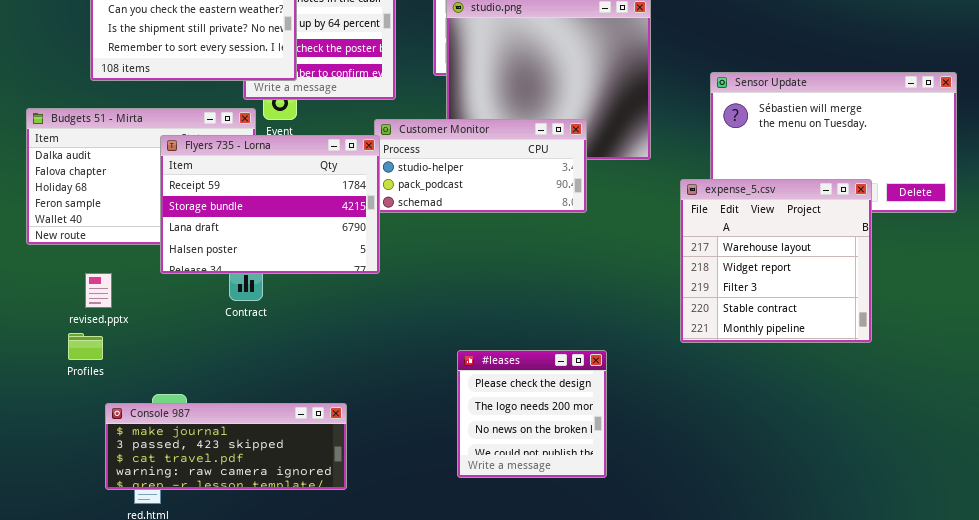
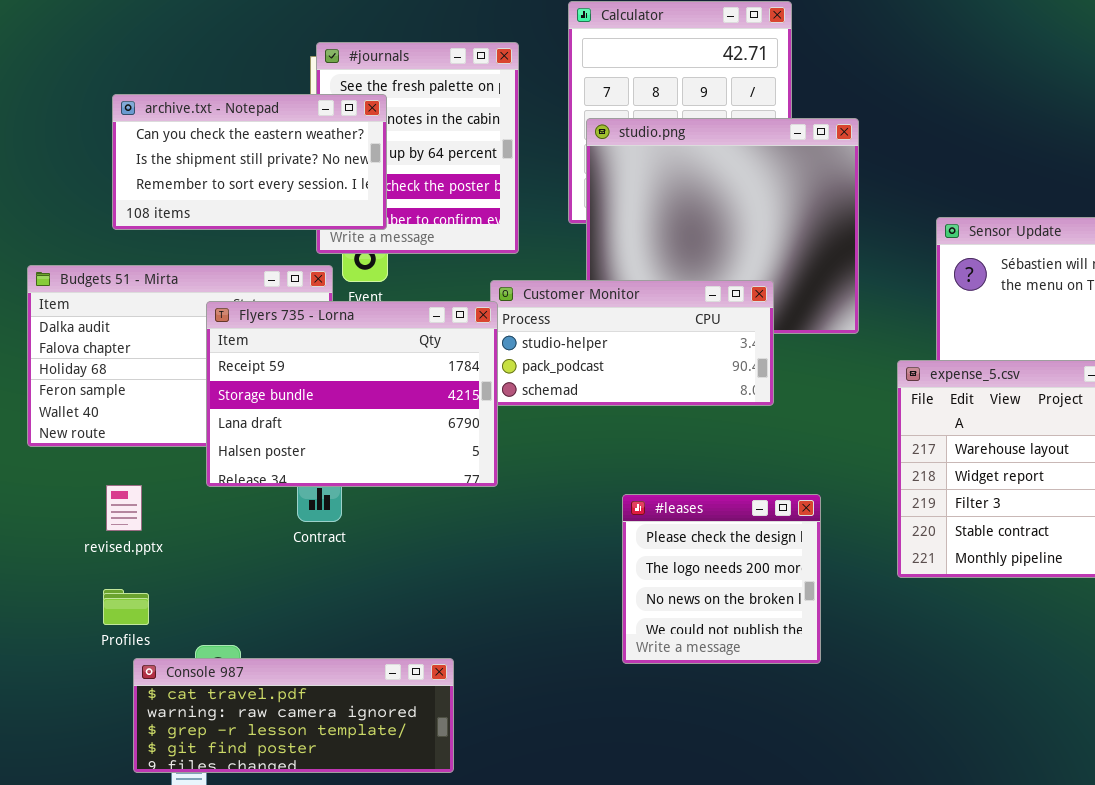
Profiles: [68,333,103,360] -> [103,589,149,625], moved
#leases: [457,350,607,478] -> [622,494,821,664], moved
Console 987: [105,403,347,490] -> [133,658,454,773], scrolled down 2 rows

